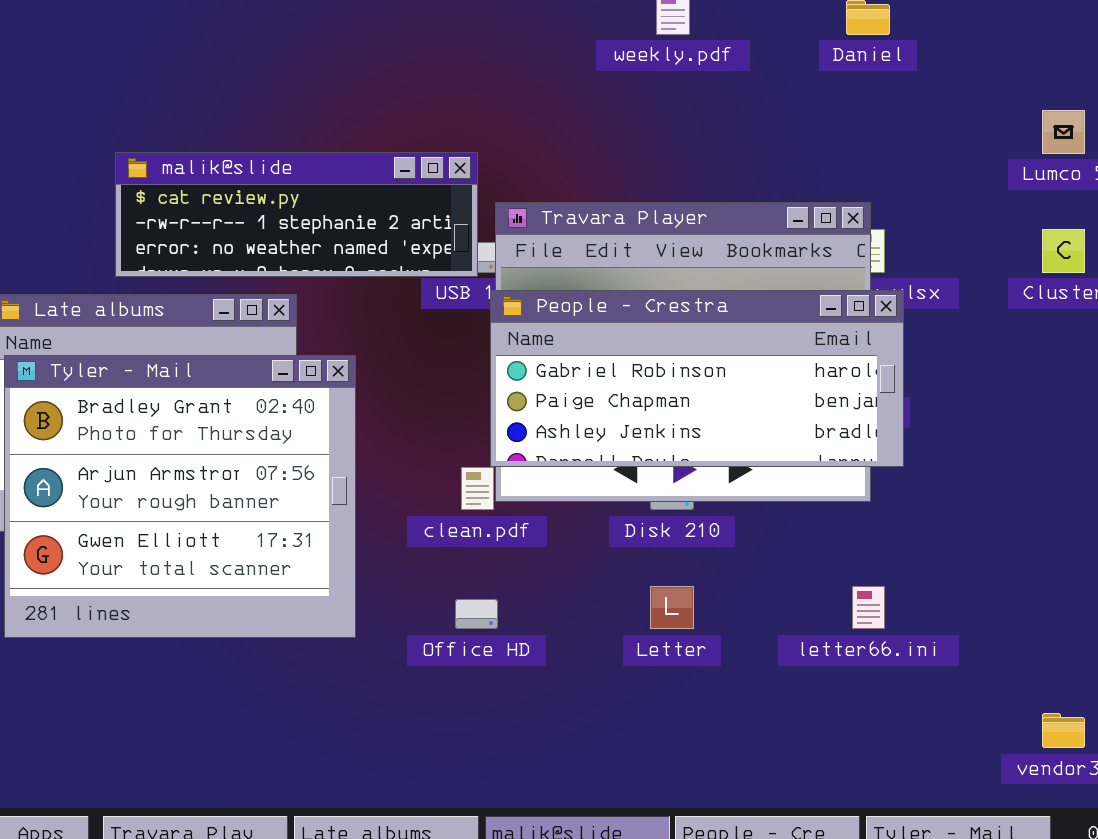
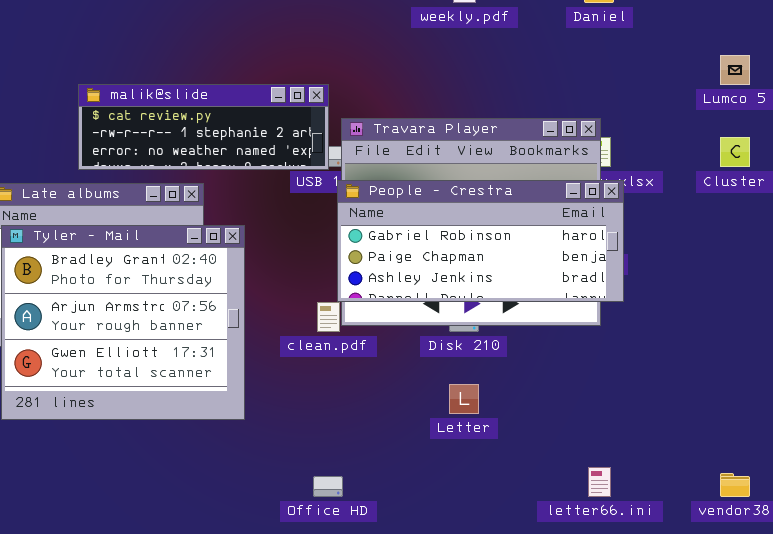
letter66.ini: [852,586,885,629] -> [588,467,611,497], moved
Office HD: [455,599,498,629] -> [313,476,343,497], moved

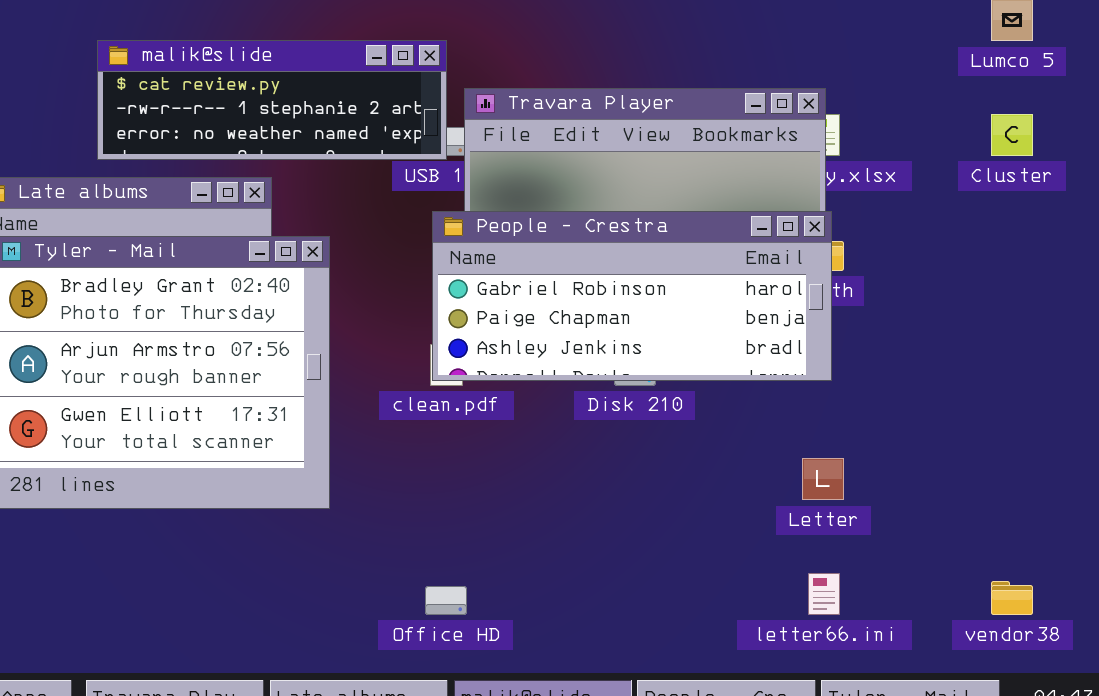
People - Crestra: [337,180,624,302] -> [432,211,832,381], moved
Letter: [449,384,479,414] -> [802,458,844,500], moved

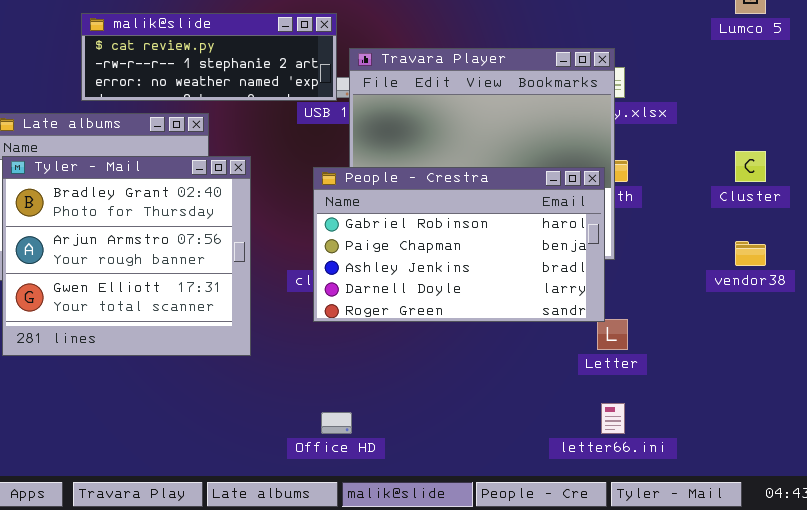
Cluster: [991,114,1033,156] -> [735,151,766,182], moved
People - Crestra: [432,211,832,381] -> [313,167,605,322], moved, resized
vendor38: [991,581,1033,615] -> [735,241,766,266], moved

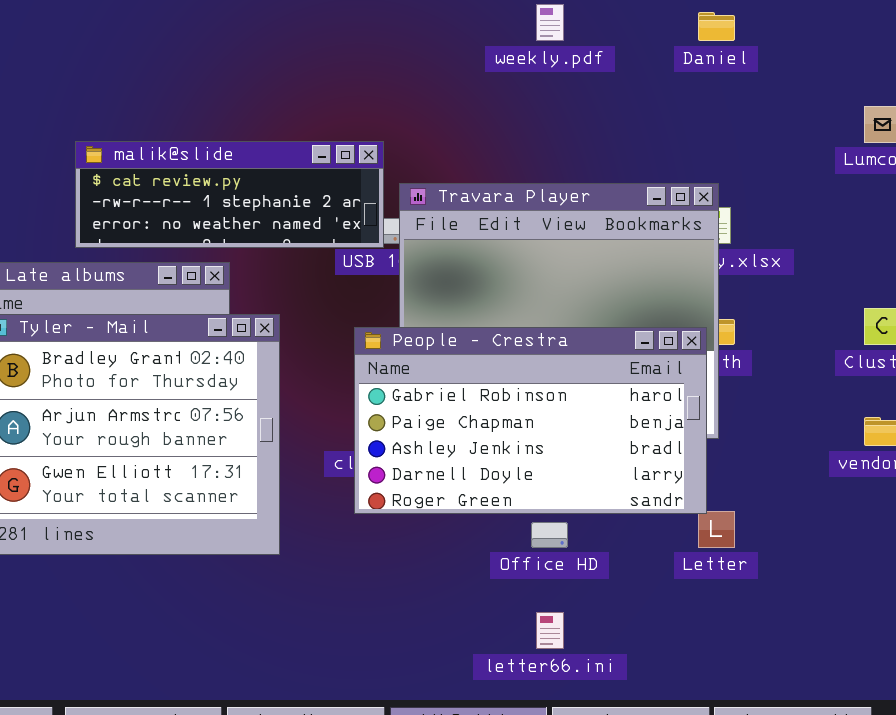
letter66.ini: [601,403,625,434] -> [536,612,564,649], moved
Office HD: [321,412,352,434] -> [531,522,568,548], moved

